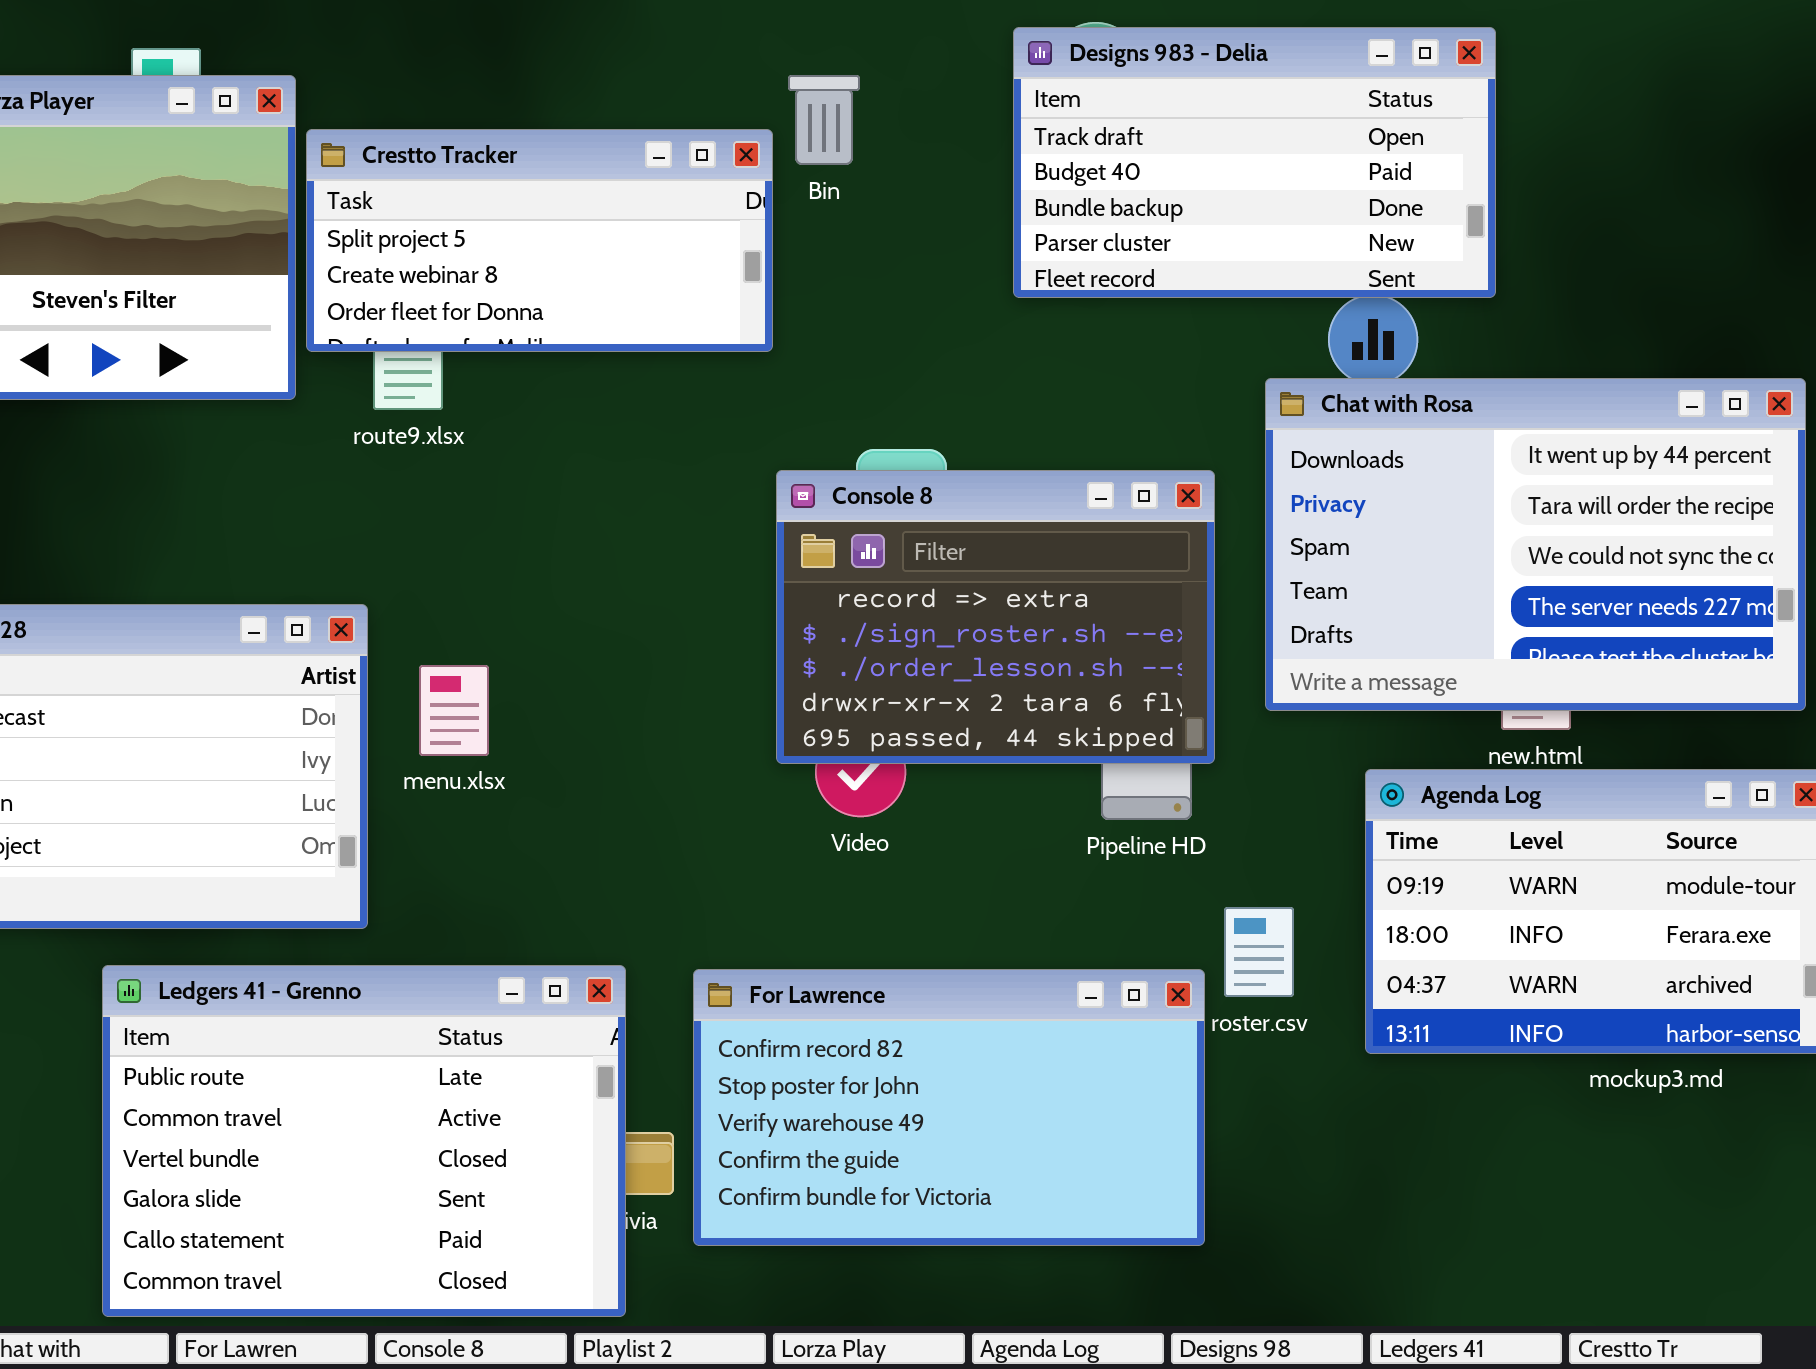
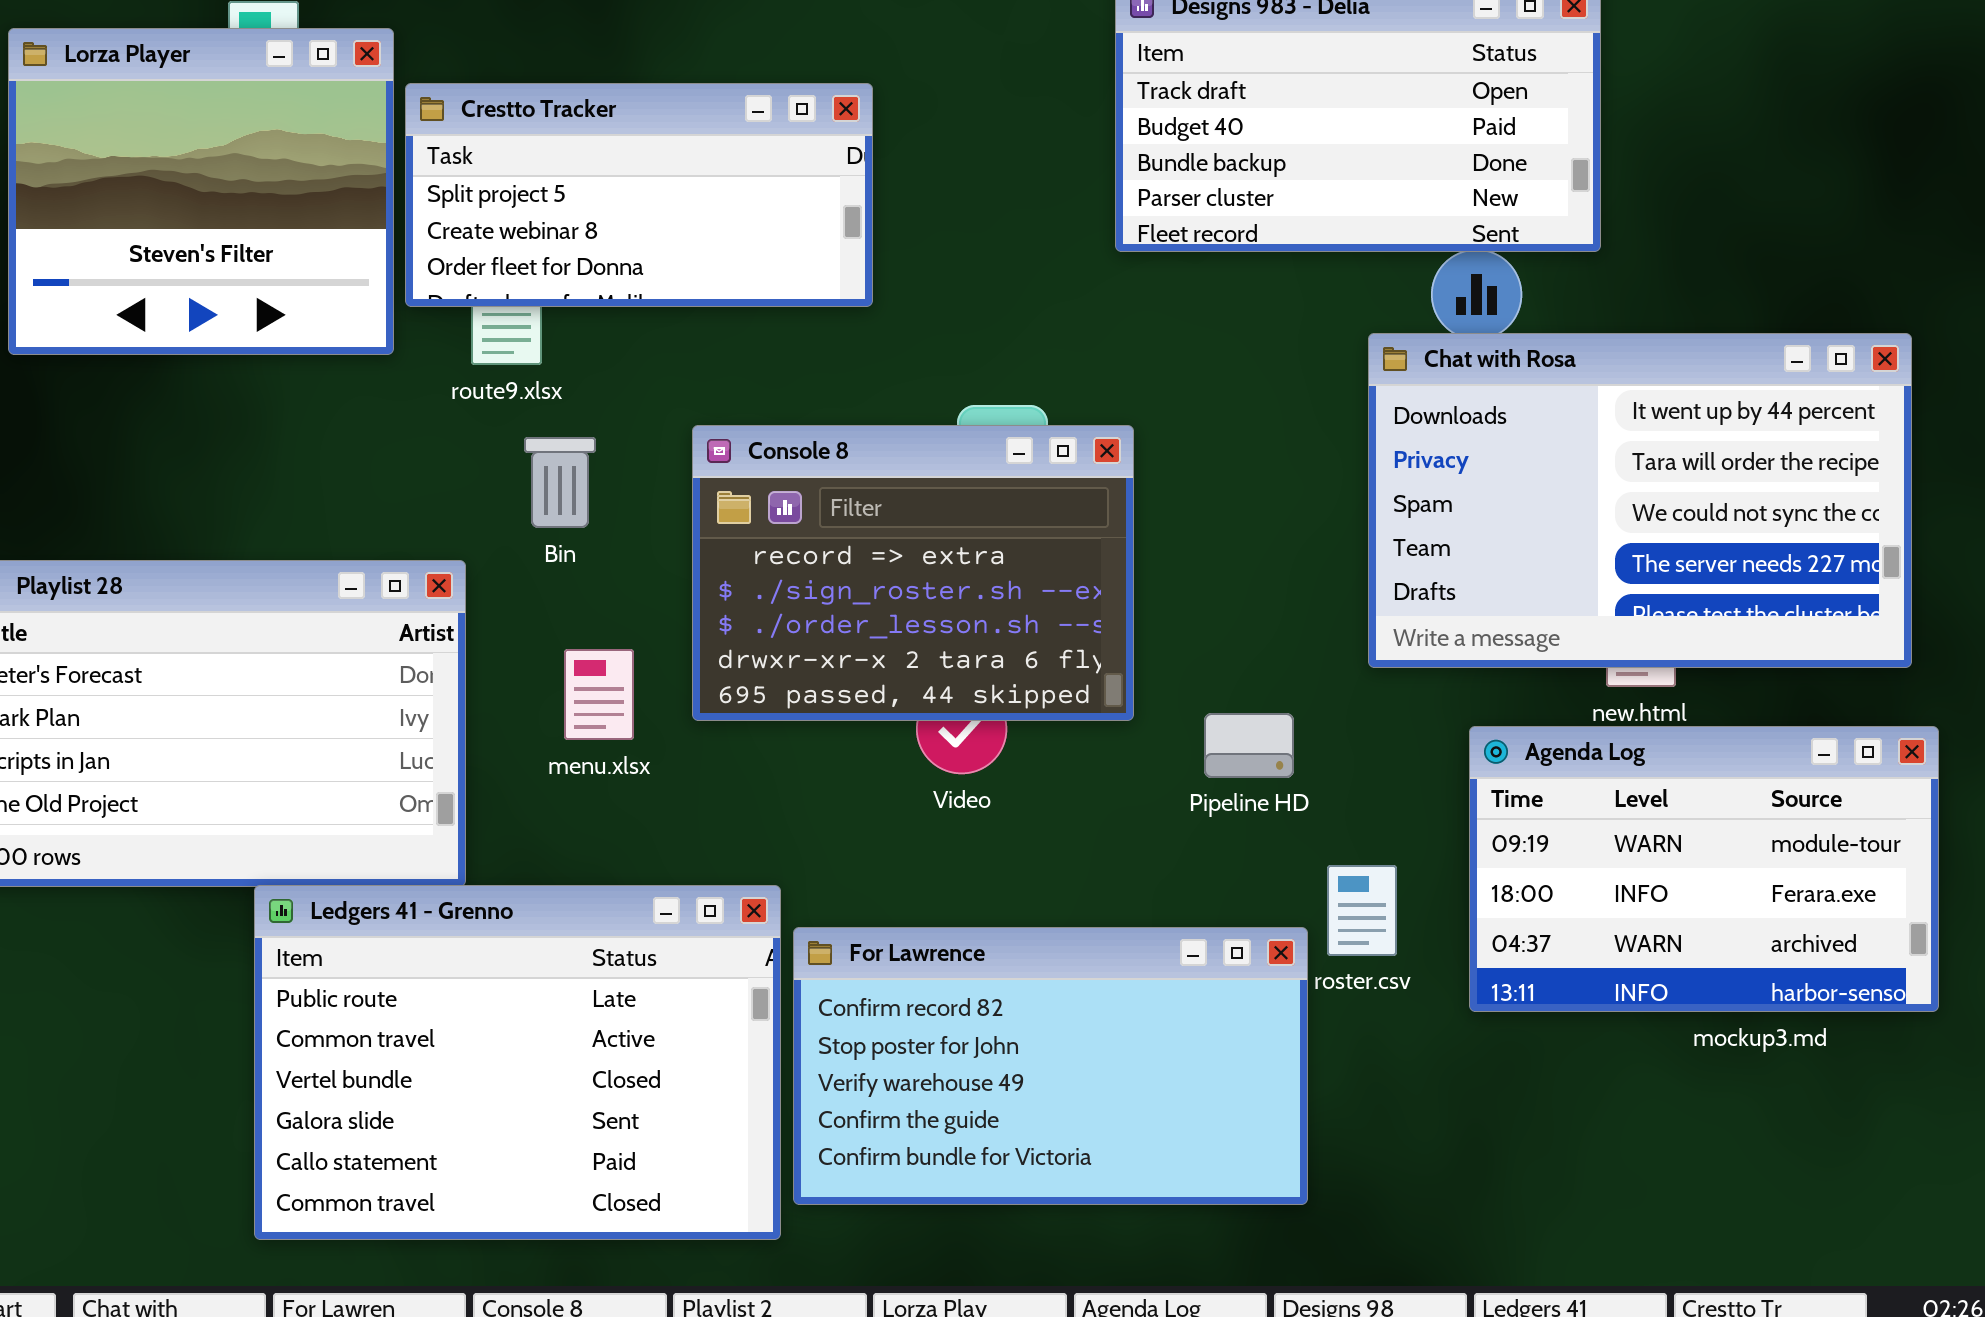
Bin: [788,75,860,165] -> [524,437,596,528], moved
Console 8: [776,470,1215,764] -> [692,425,1134,721], moved
menu.xlsx: [419,665,489,756] -> [564,649,634,740], moved
Ledgers 41 - Grenno: [102,965,626,1317] -> [254,885,781,1240], moved

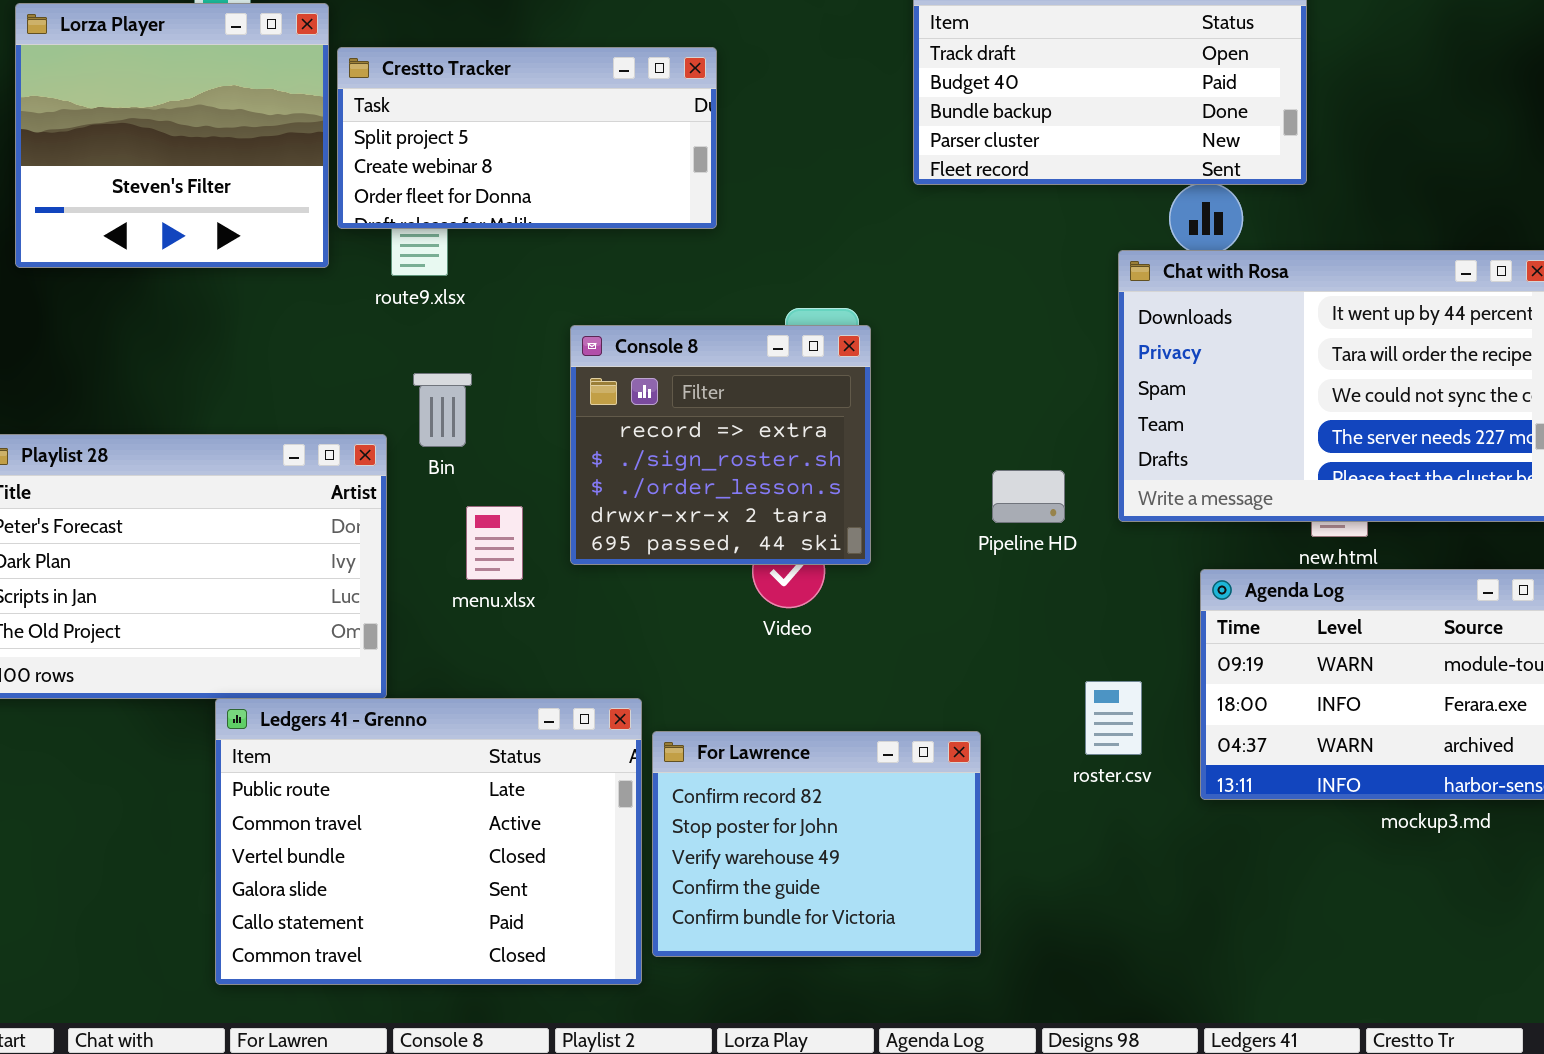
Console 8: [692,425,1134,721] -> [570,325,871,565], resized
Bin: [524,437,596,528] -> [413,373,472,447], moved
Pipeline HD: [1204,713,1294,778] -> [992,470,1065,523], moved
For Lawrence: [793,927,1308,1205] -> [652,731,981,957], resized

